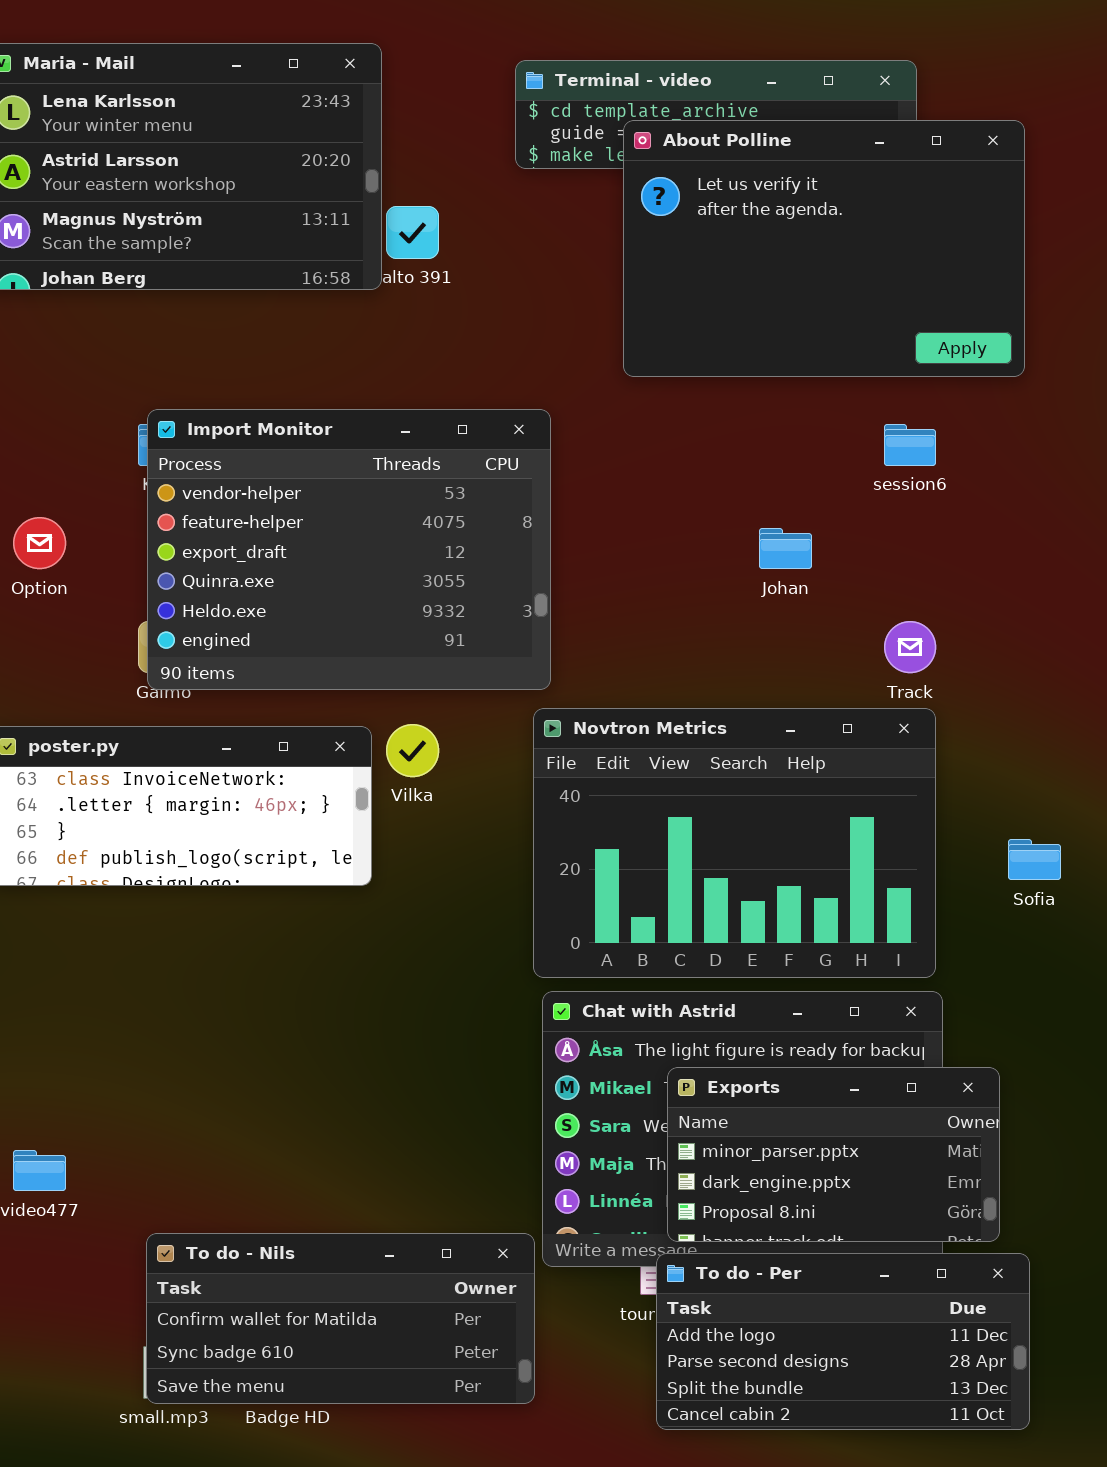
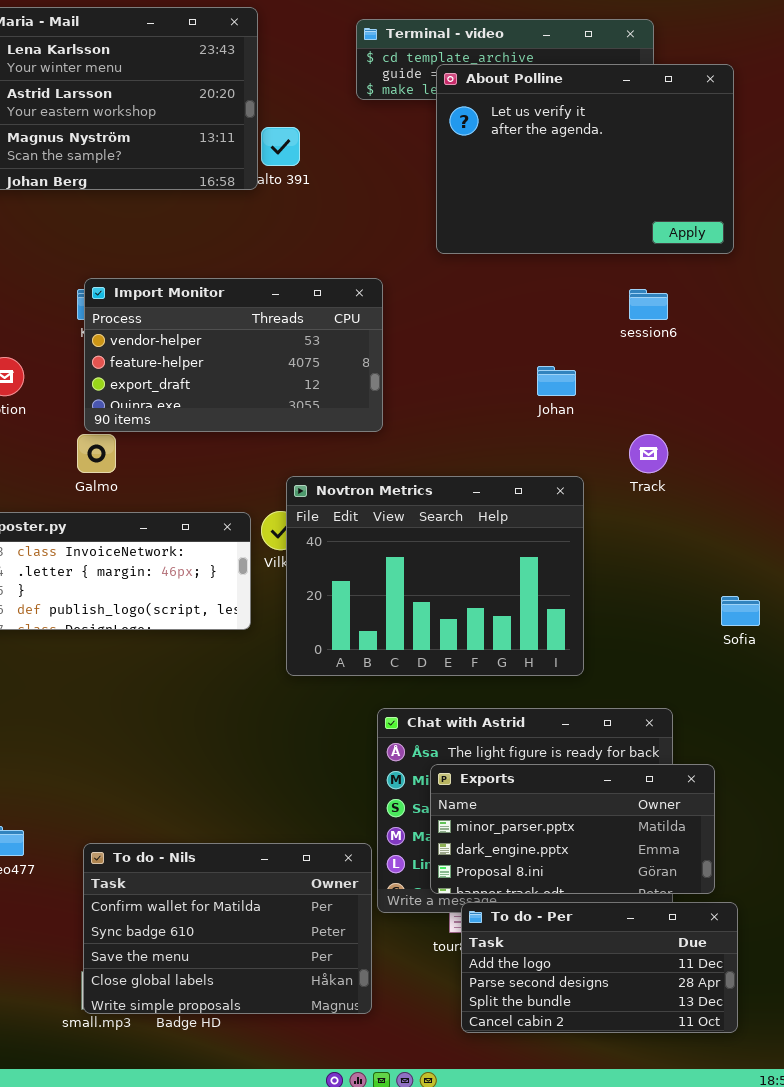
Import Monitor: [147,409,551,690] -> [84,278,383,432], resized
Novtron Metrics: [533,708,936,978] -> [286,476,584,676], moved
Exports: [667,1067,1000,1242] -> [430,764,715,894], resized
To do - Nils: [146,1233,535,1404] -> [83,843,372,1014], resized

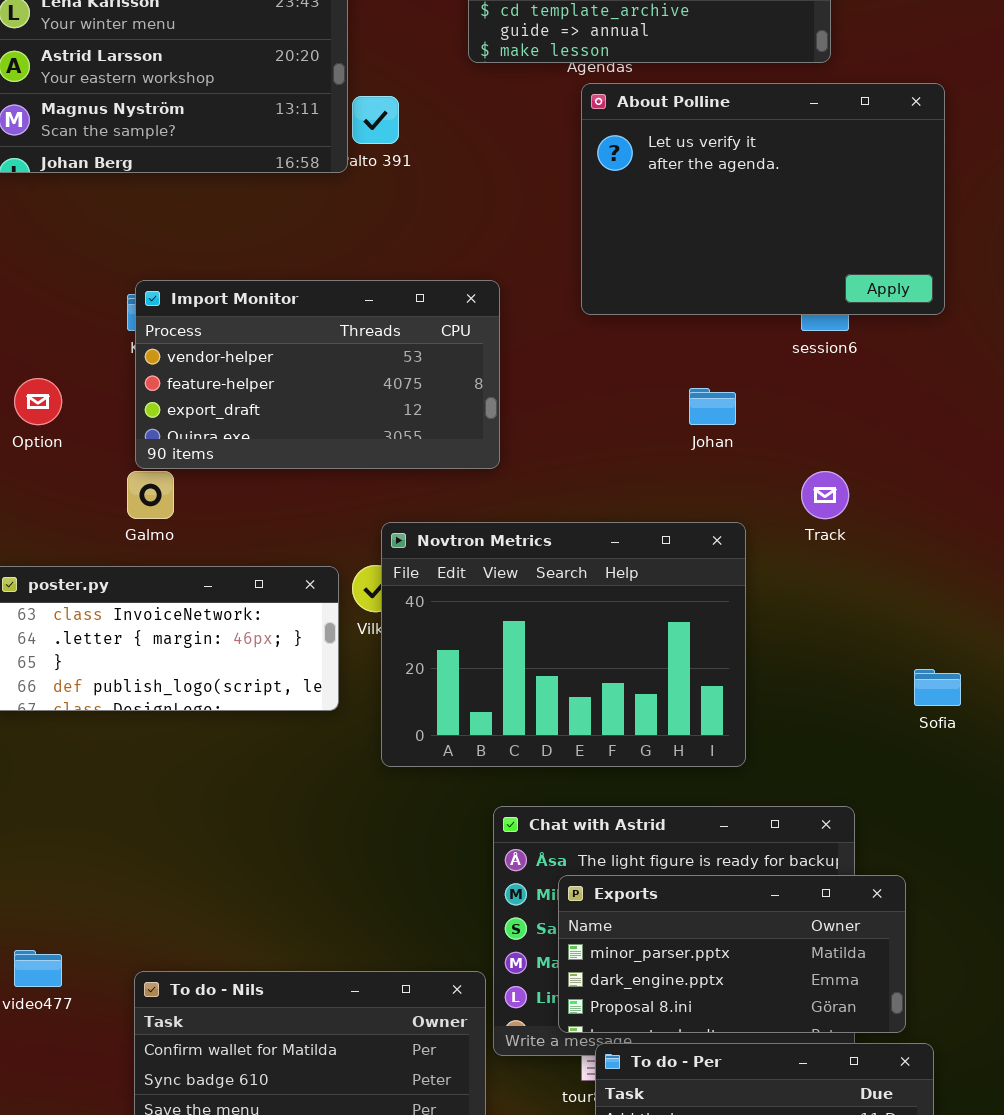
About Polline: [436,64,734,254] -> [581,83,945,315], moved

